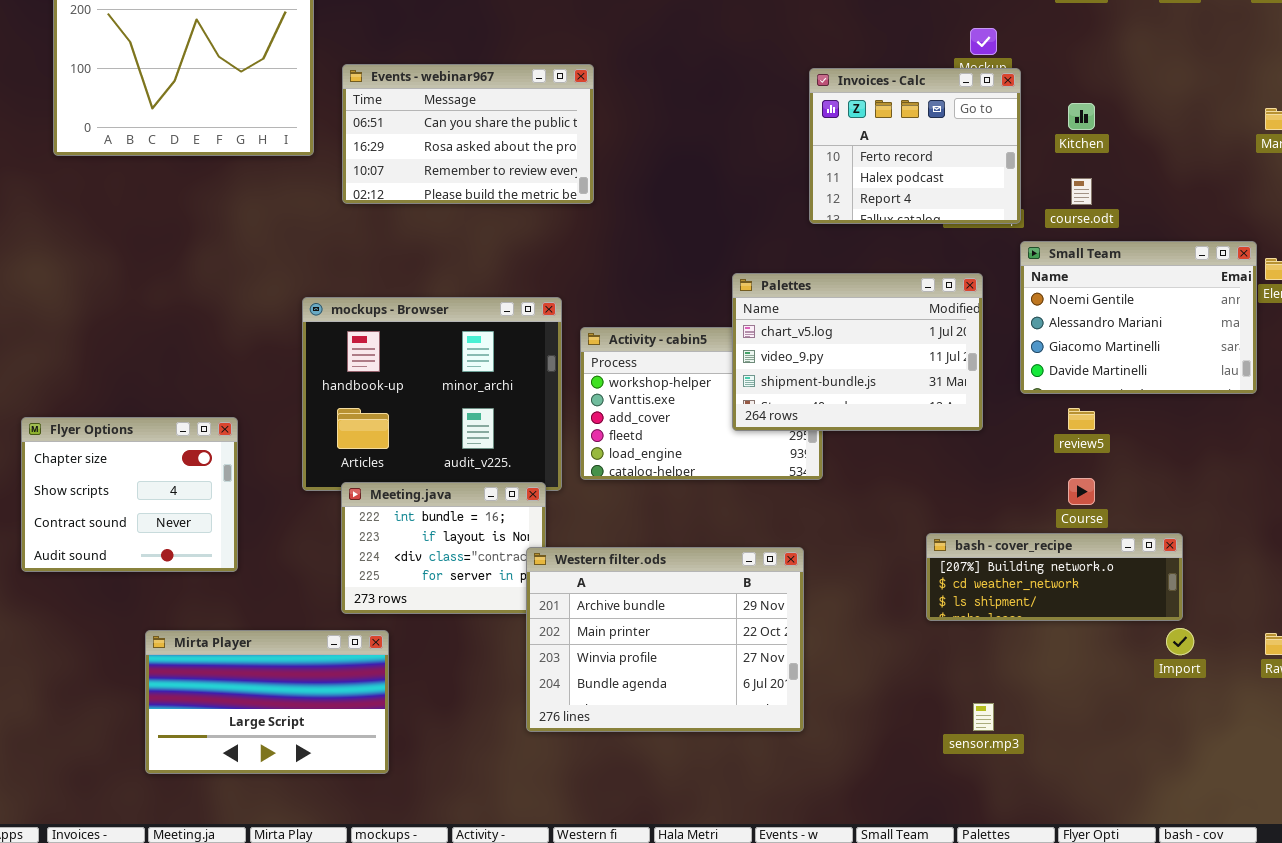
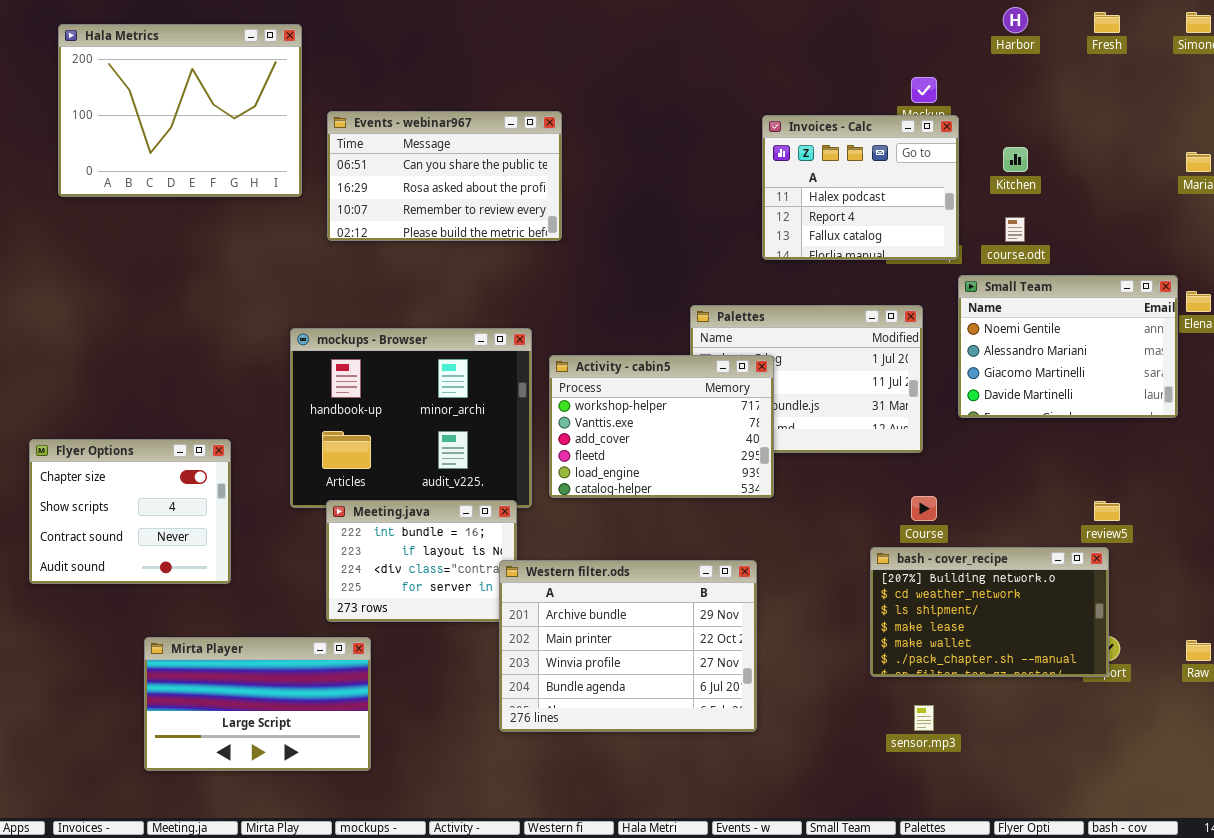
Invoices - Calc: [809,68,1021,224] -> [762,115,959,260], scrolled down 1 row
Activity - cabin5: [580,327,823,480] -> [549,355,774,498], raised
review5: [1068,408,1095,430] -> [1094,501,1120,521], moved
Course: [1068,478,1095,505] -> [911,496,937,521], moved
bash - cover_recipe: [926,533,1183,621] -> [870,547,1109,677], resized

